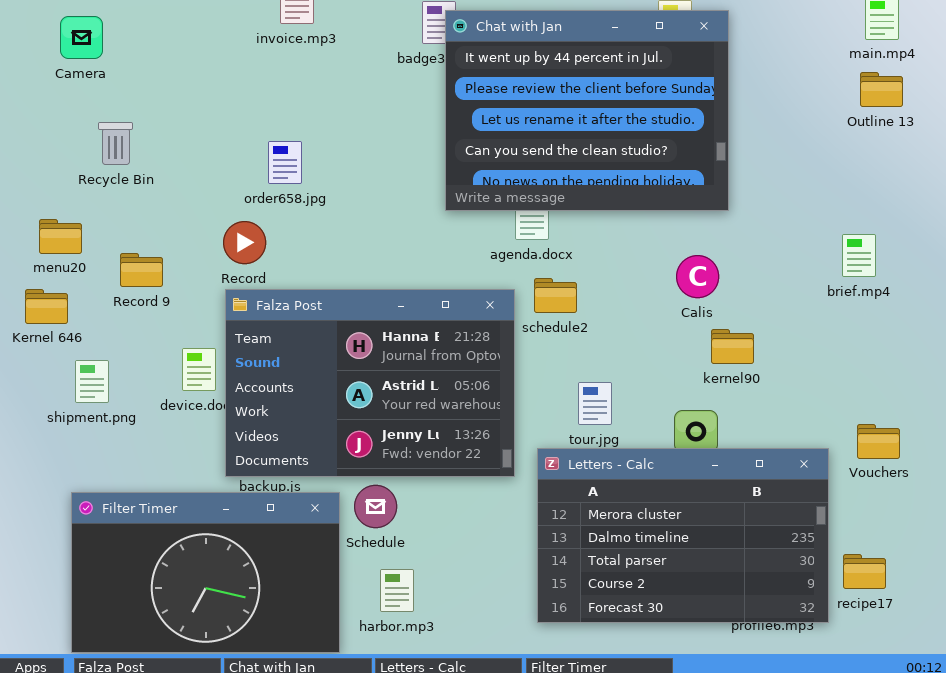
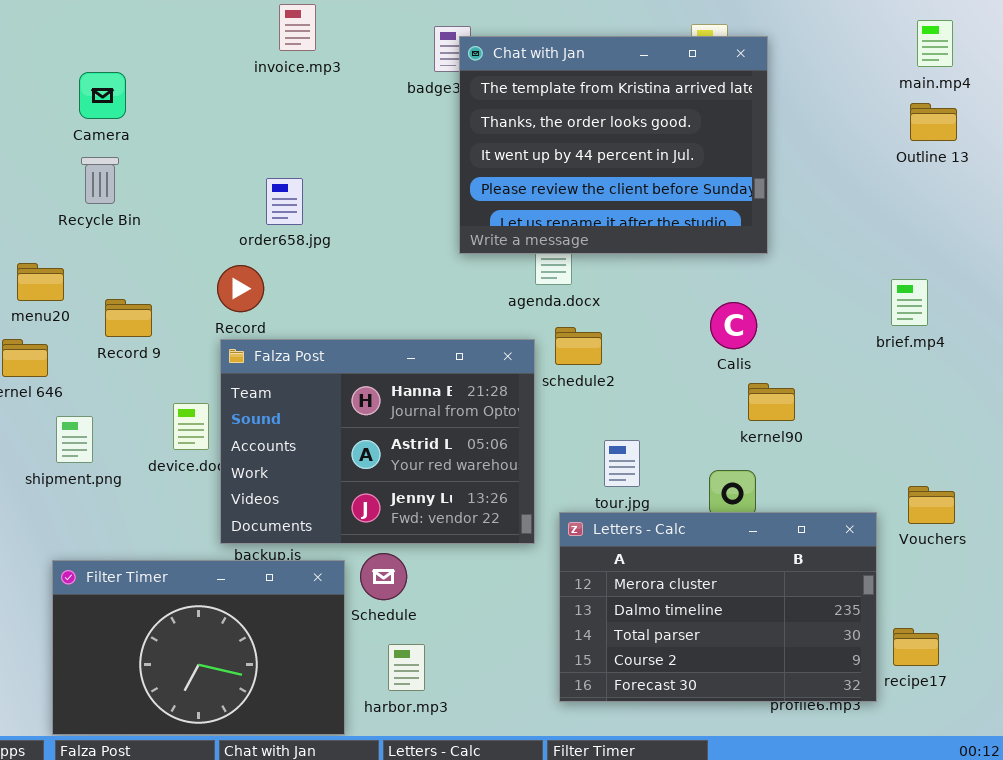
Chat with Jan: [445,10,729,211] -> [459,36,768,254], scrolled up 2 rows
Camera: [60,16,103,59] -> [79,72,126,119], moved

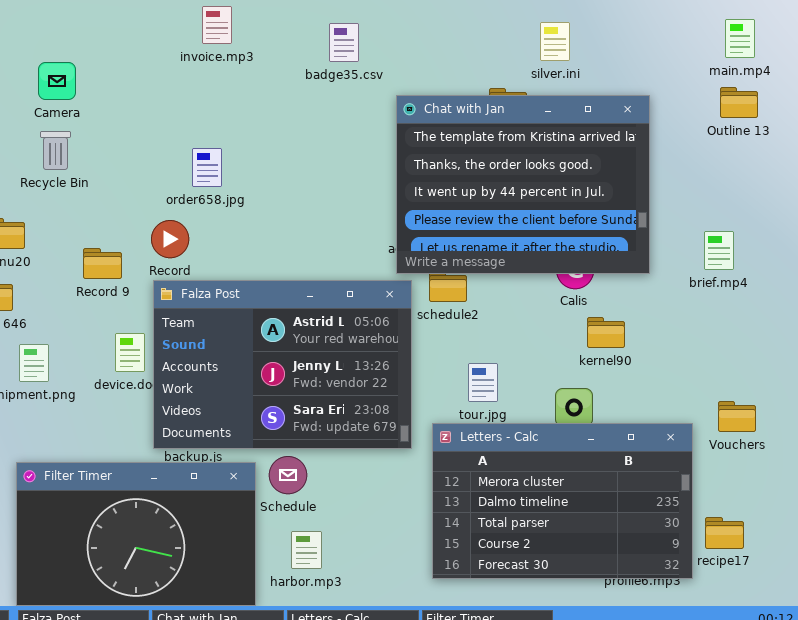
Chat with Jan: [459,36,768,254] -> [396,95,650,274], moved
Record 9: [105,299,152,337] -> [83,248,122,279], moved
Falza Post: [220,339,535,544] -> [153,280,412,449], scrolled down 1 row

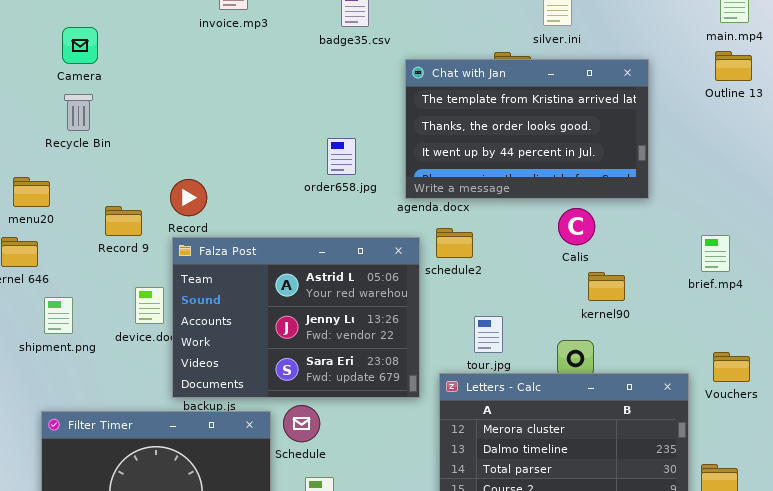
Chat with Jan: [396,95,650,274] -> [405,59,649,199], resized
order658.jpg: [192,148,222,187] -> [327,138,356,175], moved
brief.mp4: [704,231,734,270] -> [701,235,730,272], moved

